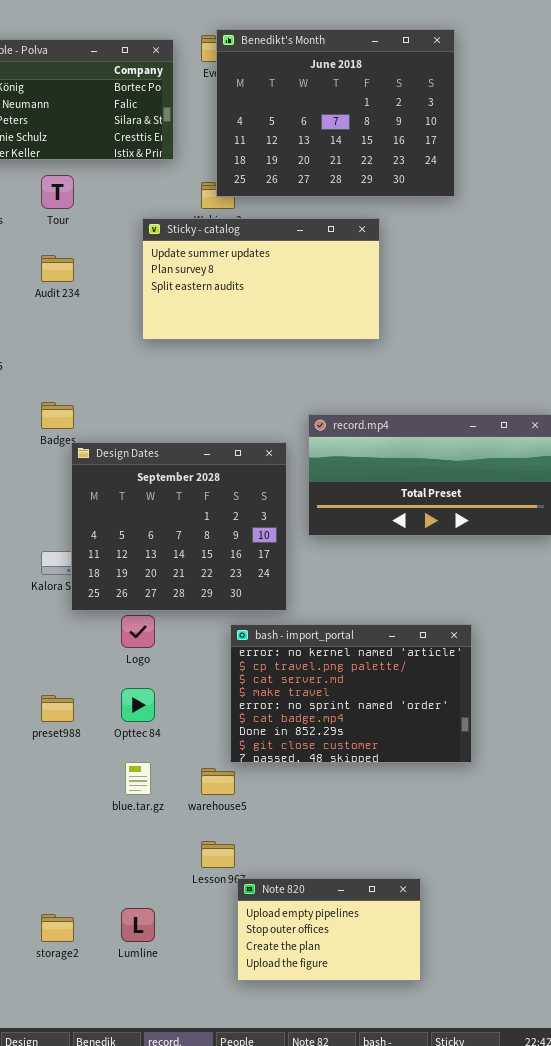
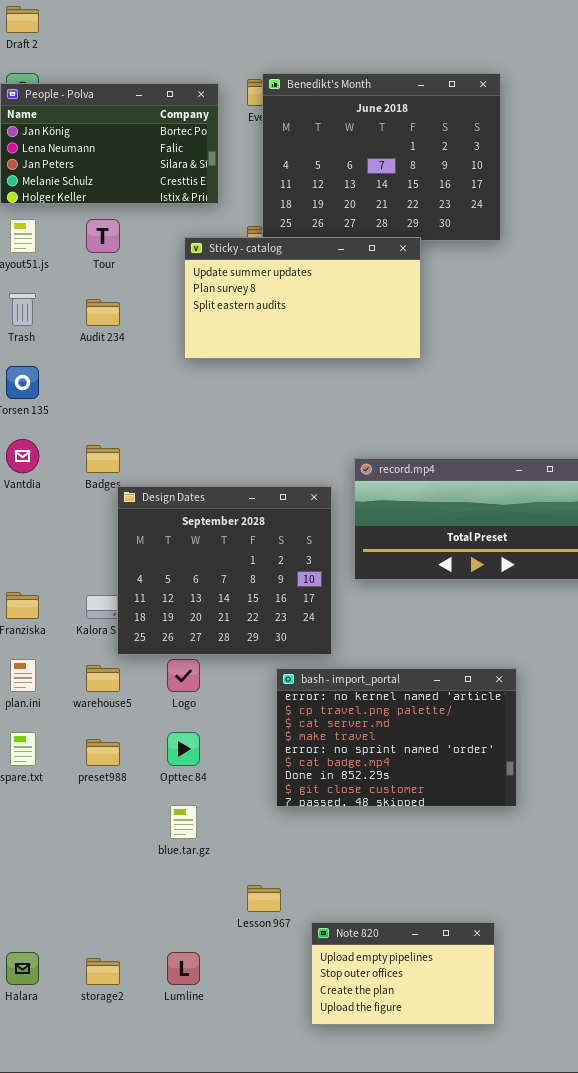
Sticky - catalog: [142,218,380,340] -> [184,237,421,359], moved
warehouse5: [201,768,235,795] -> [86,665,120,692], moved
Note 820: [237,878,421,981] -> [311,922,495,1025], moved

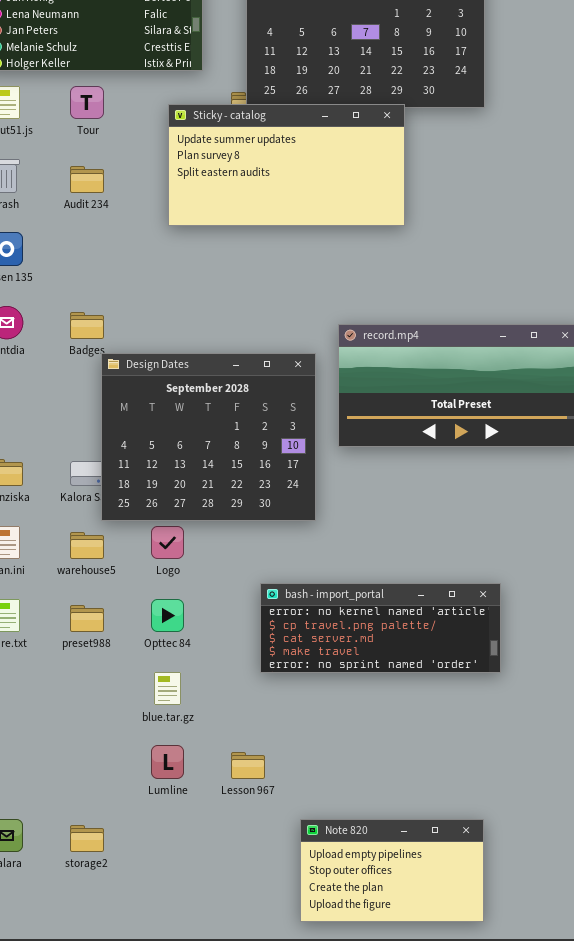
bash - import_portal: [276,668,517,807] -> [260,583,501,673], resized
Note 820: [311,922,495,1025] -> [300,819,484,922], moved
Lumline: [167,952,200,985] -> [151,745,184,779], moved

